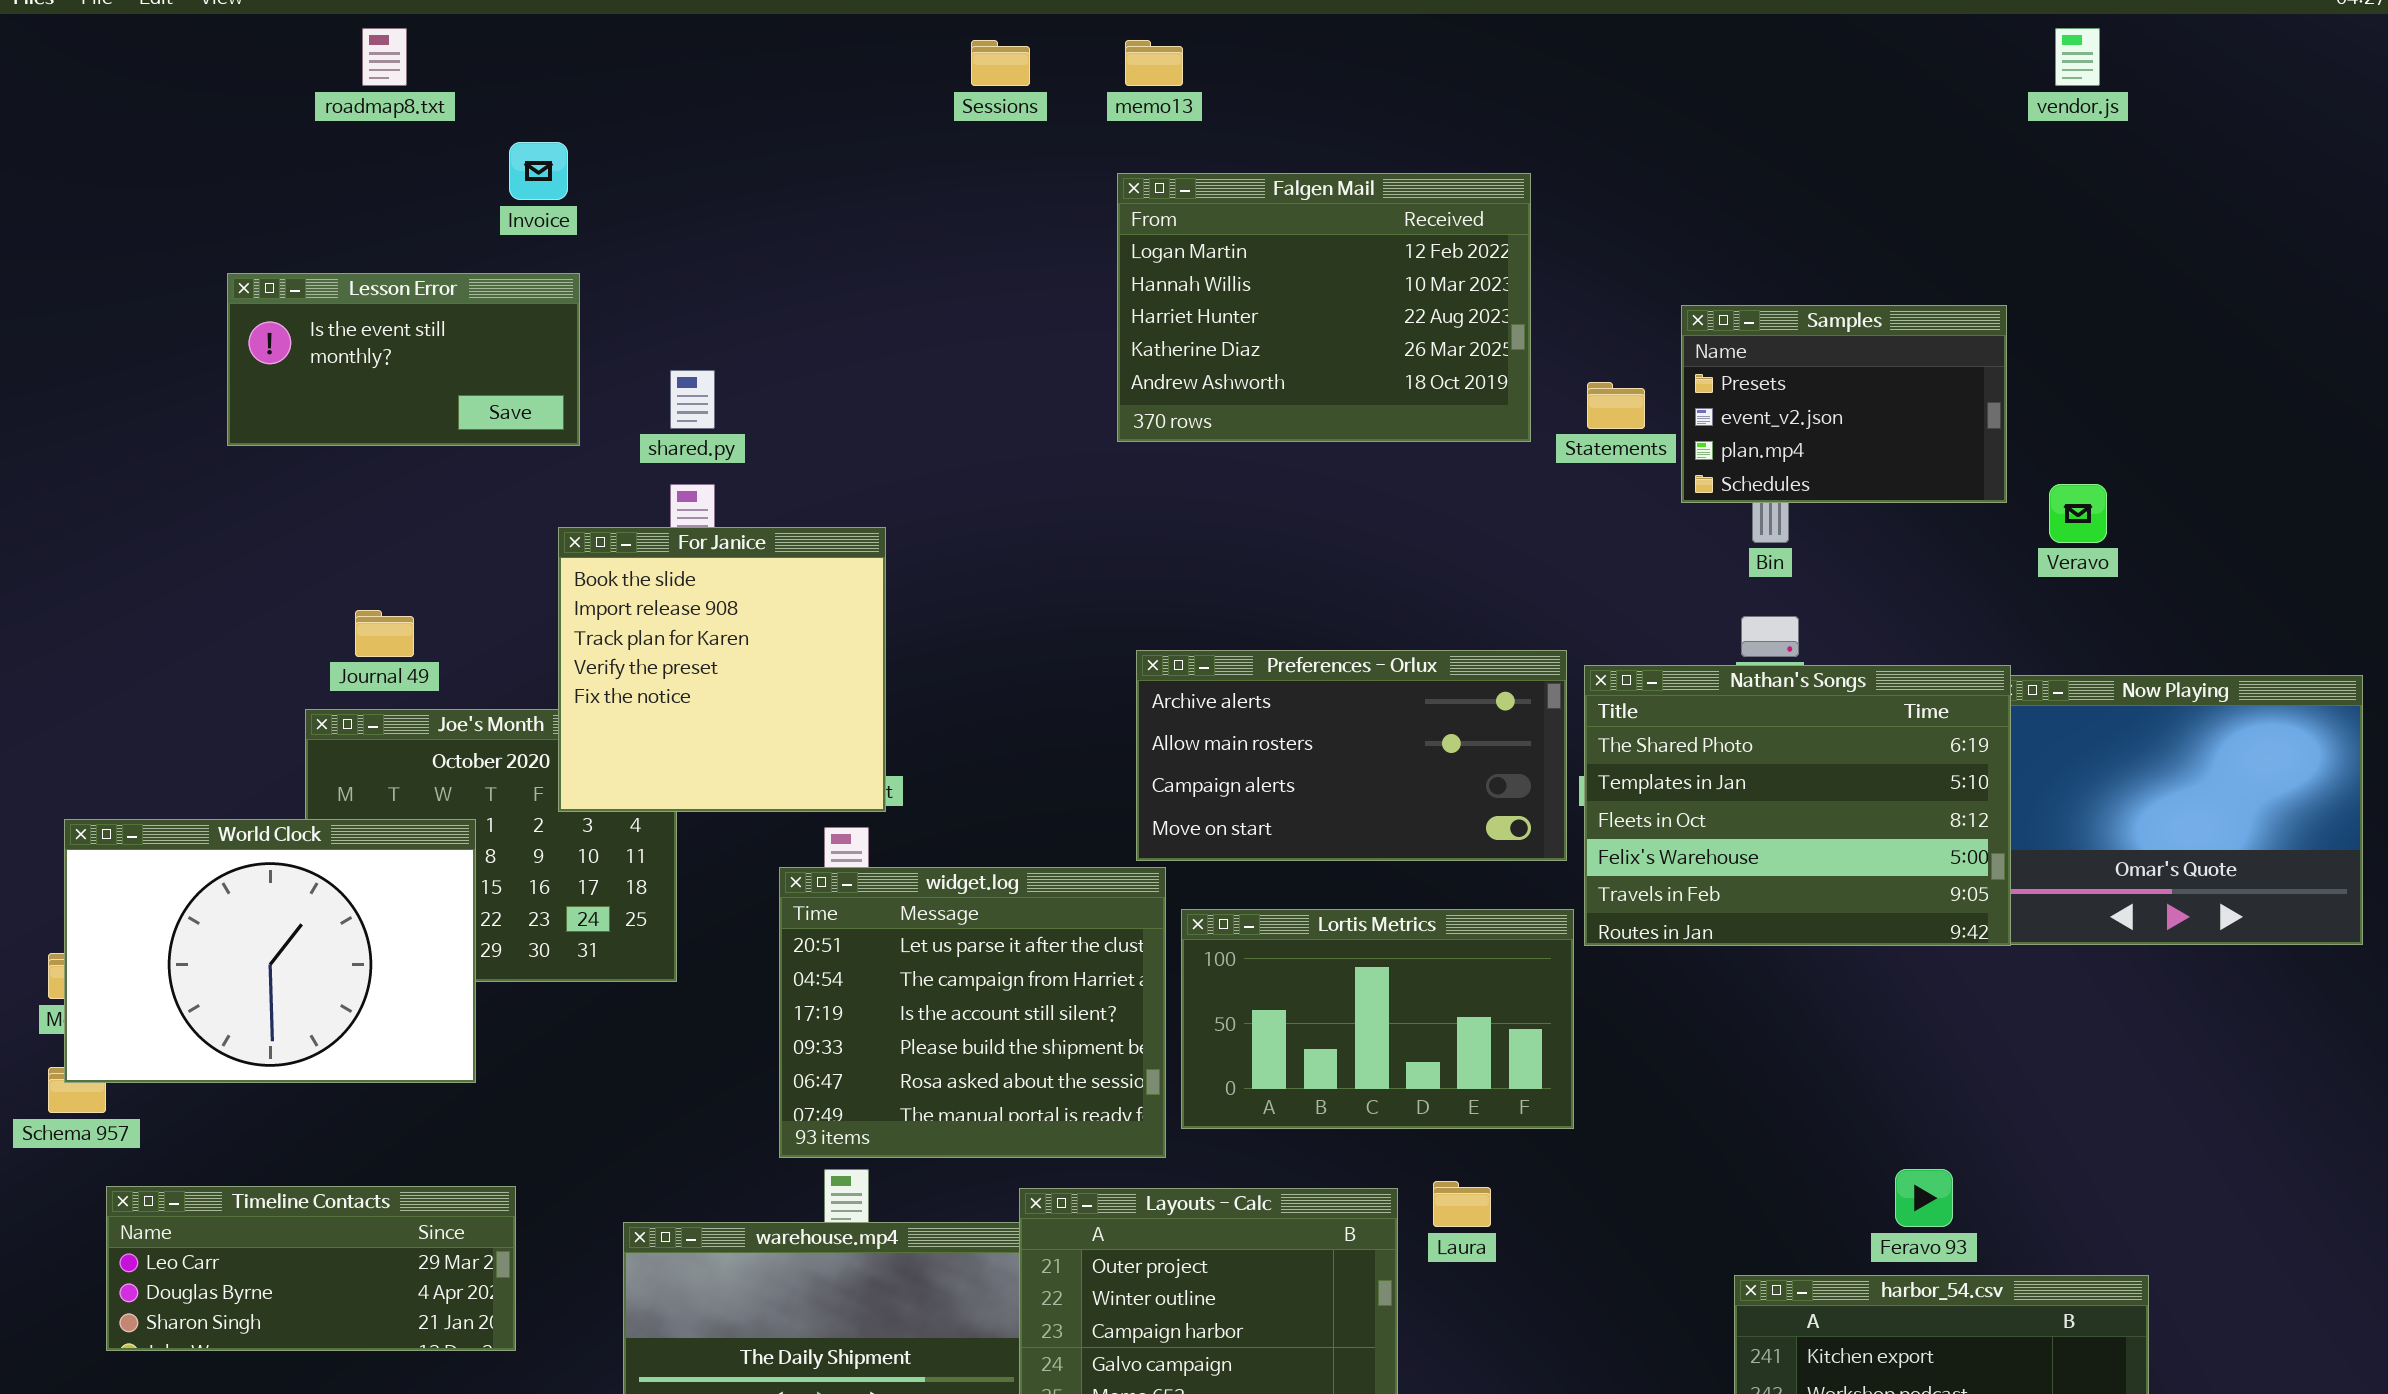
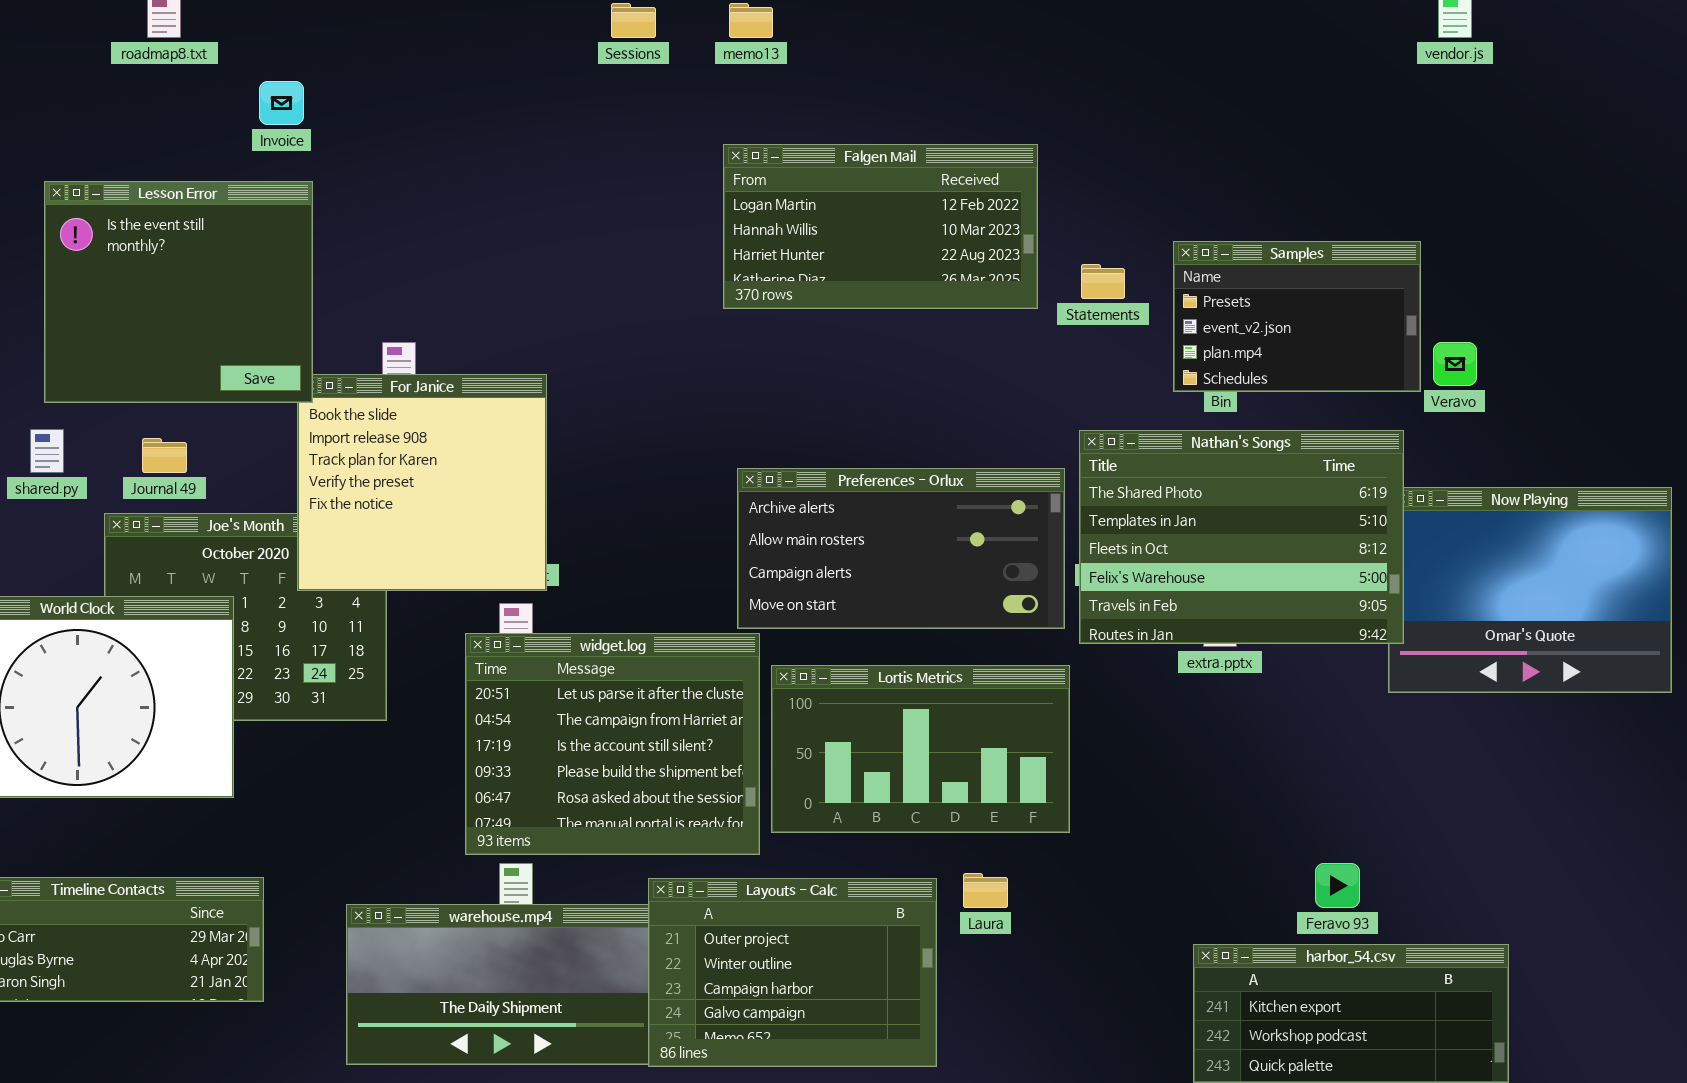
Falgen Mail: [1117,173,1531,442] -> [723,144,1038,309], resized
Lesson Error: [227,273,580,446] -> [44,181,313,403], resized
Samples: [1681,305,2007,503] -> [1173,241,1421,392], moved
shared.py: [670,370,715,429] -> [30,429,64,473], moved
Nathan's Songs: [1584,665,2011,946] -> [1079,430,1404,644], moved

